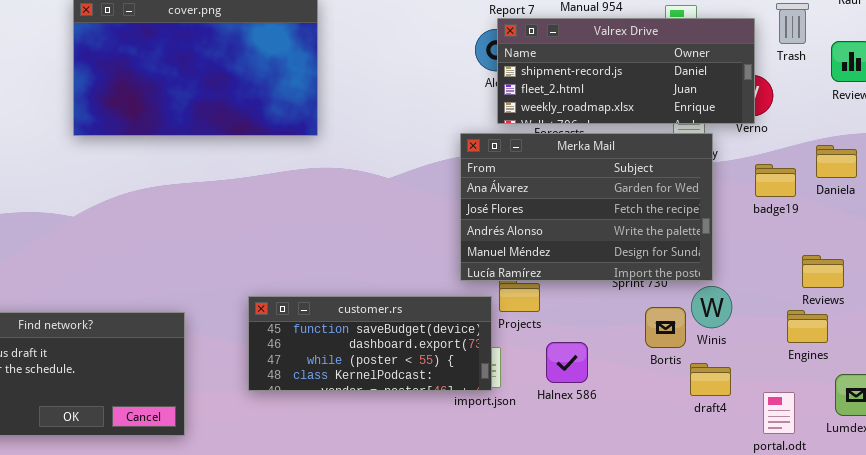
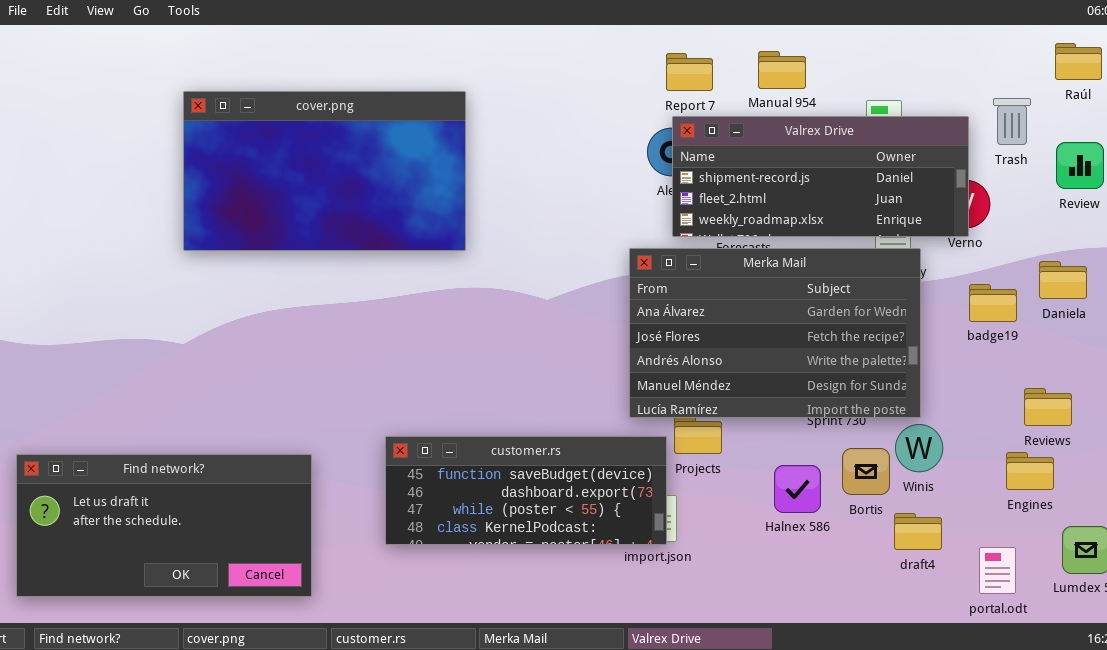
Halnex 586: [546,342,588,383] -> [774,465,821,513], moved

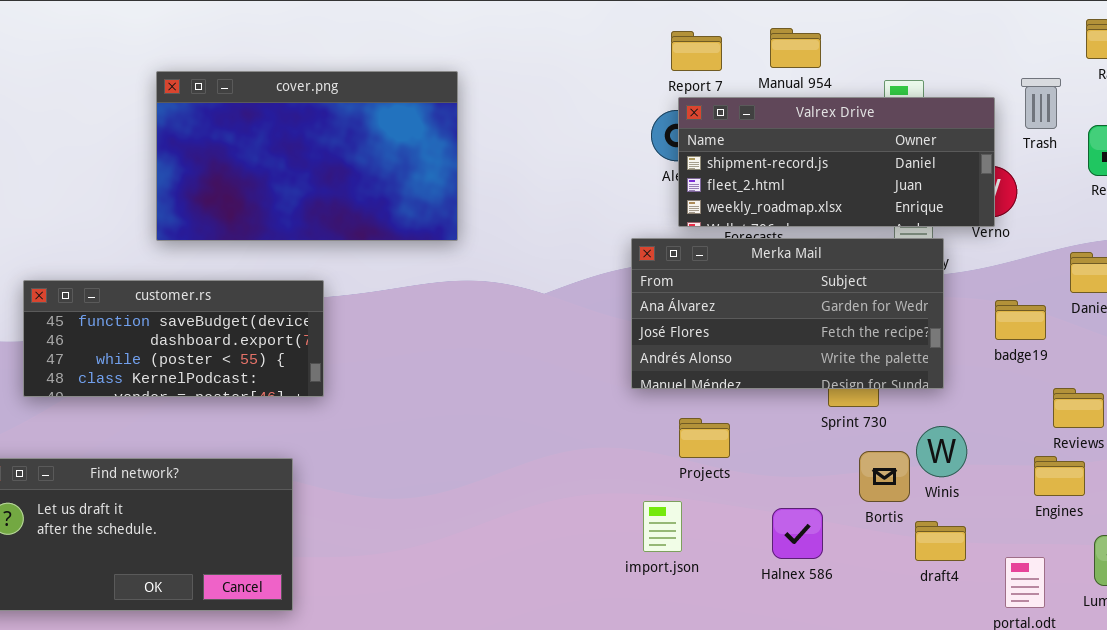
Merka Mail: [629,248,921,418] -> [631,238,944,389], resized
badge19: [969,284,1017,322] -> [995,300,1046,340], moved
customer.rs: [385,436,667,545] -> [23,280,324,397], moved
Halnex 586: [774,465,821,513] -> [772,508,823,559], moved

